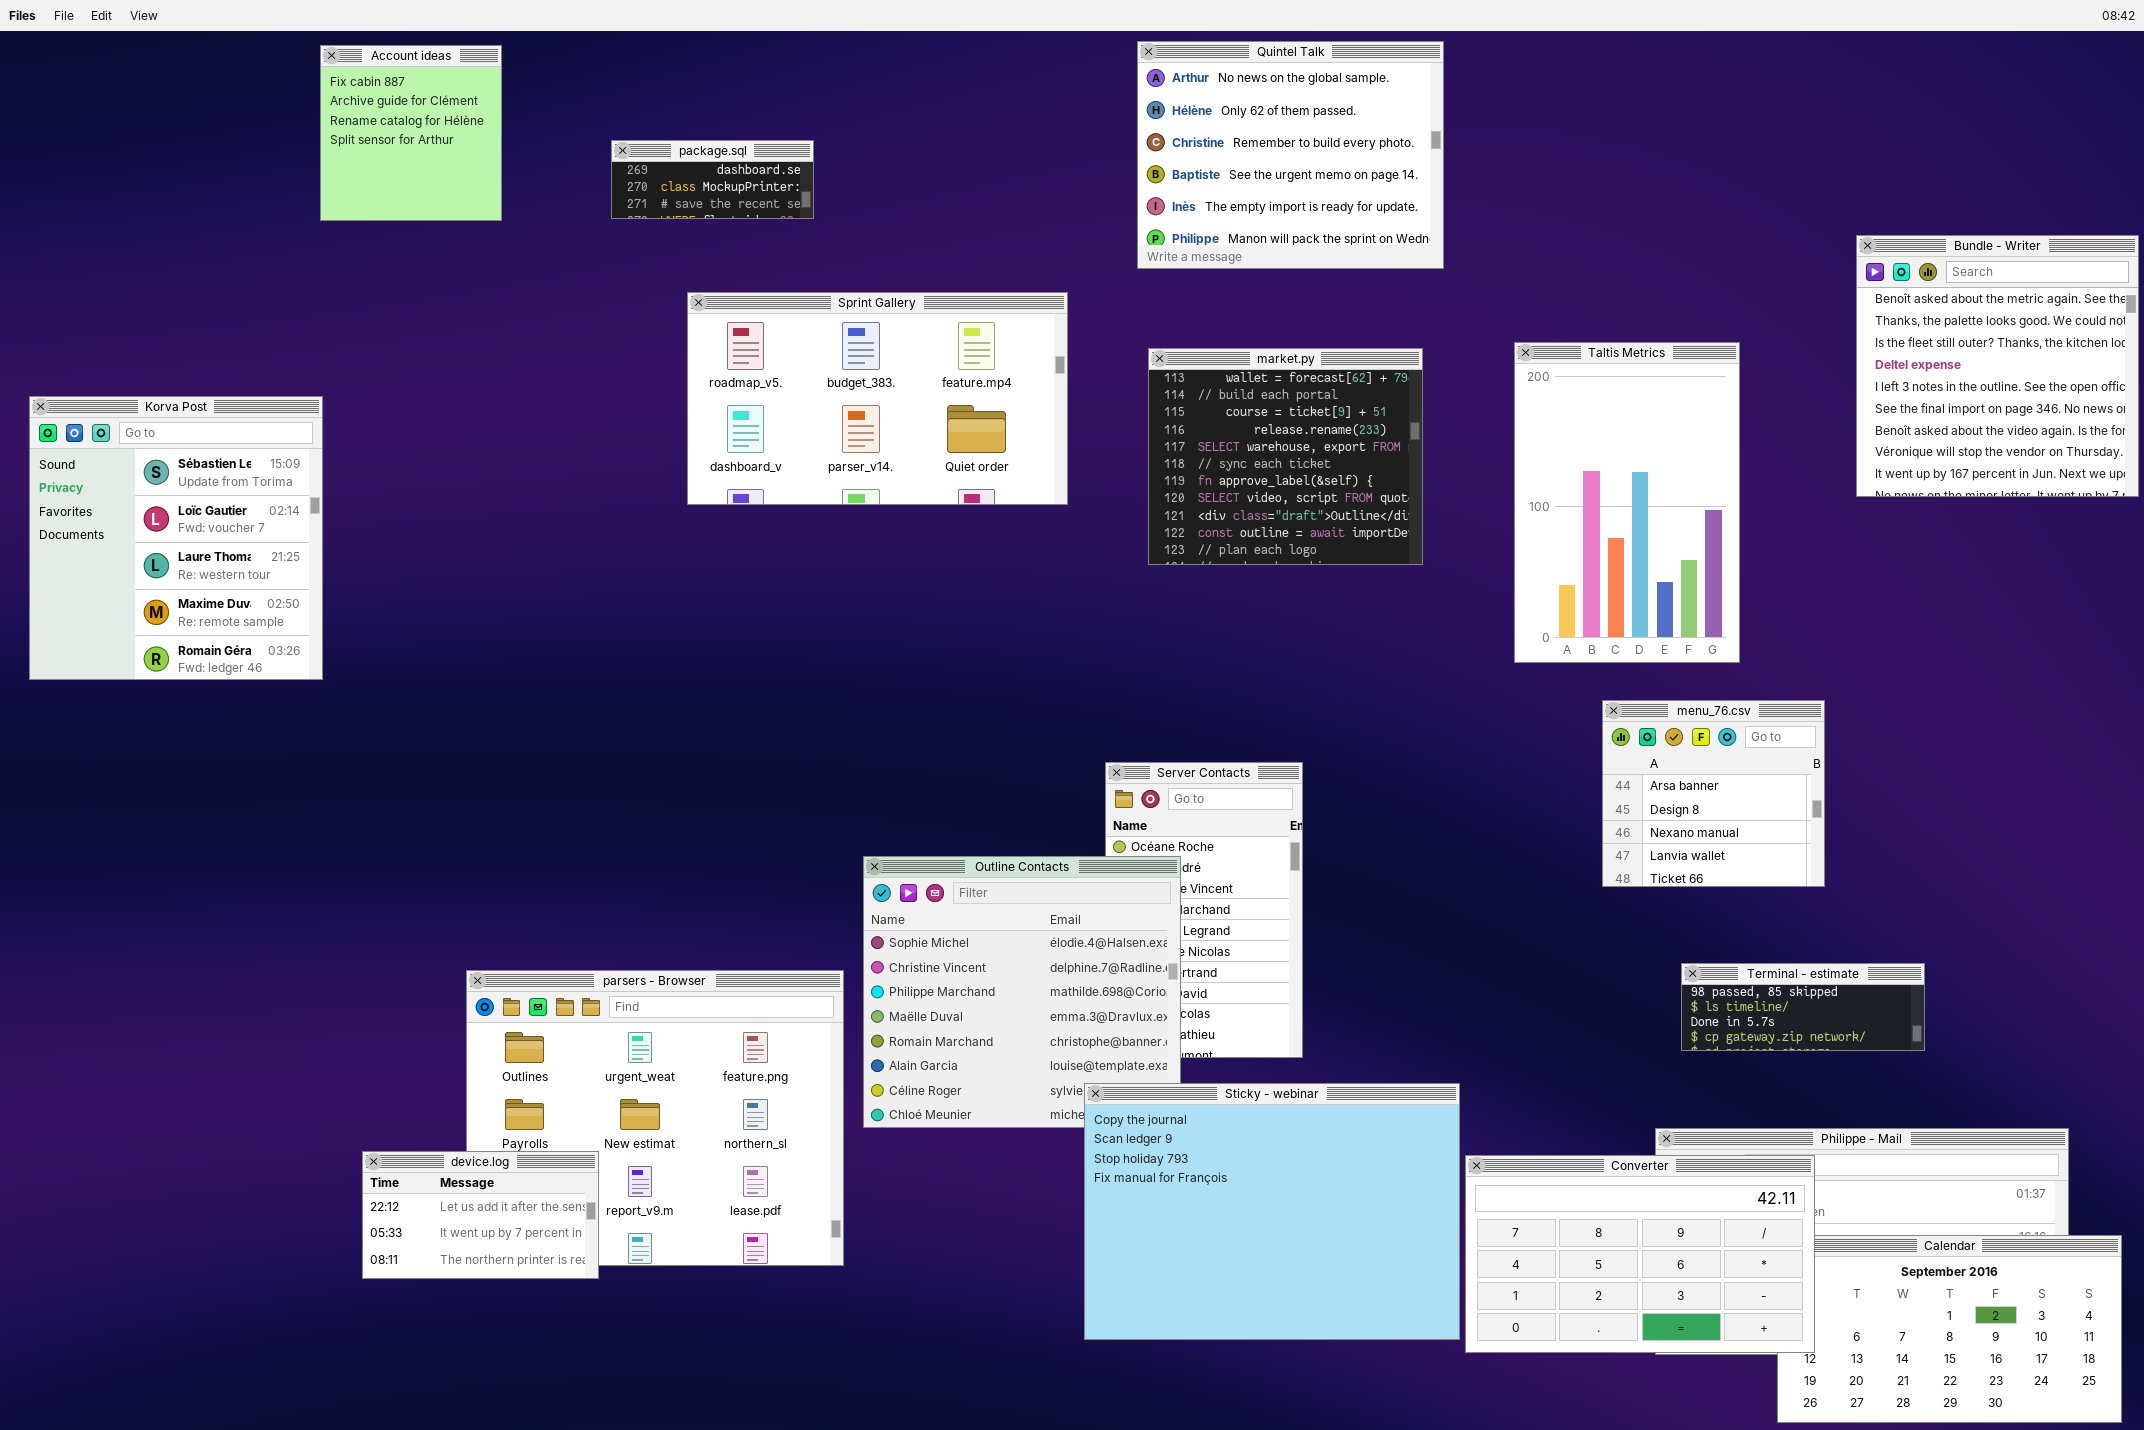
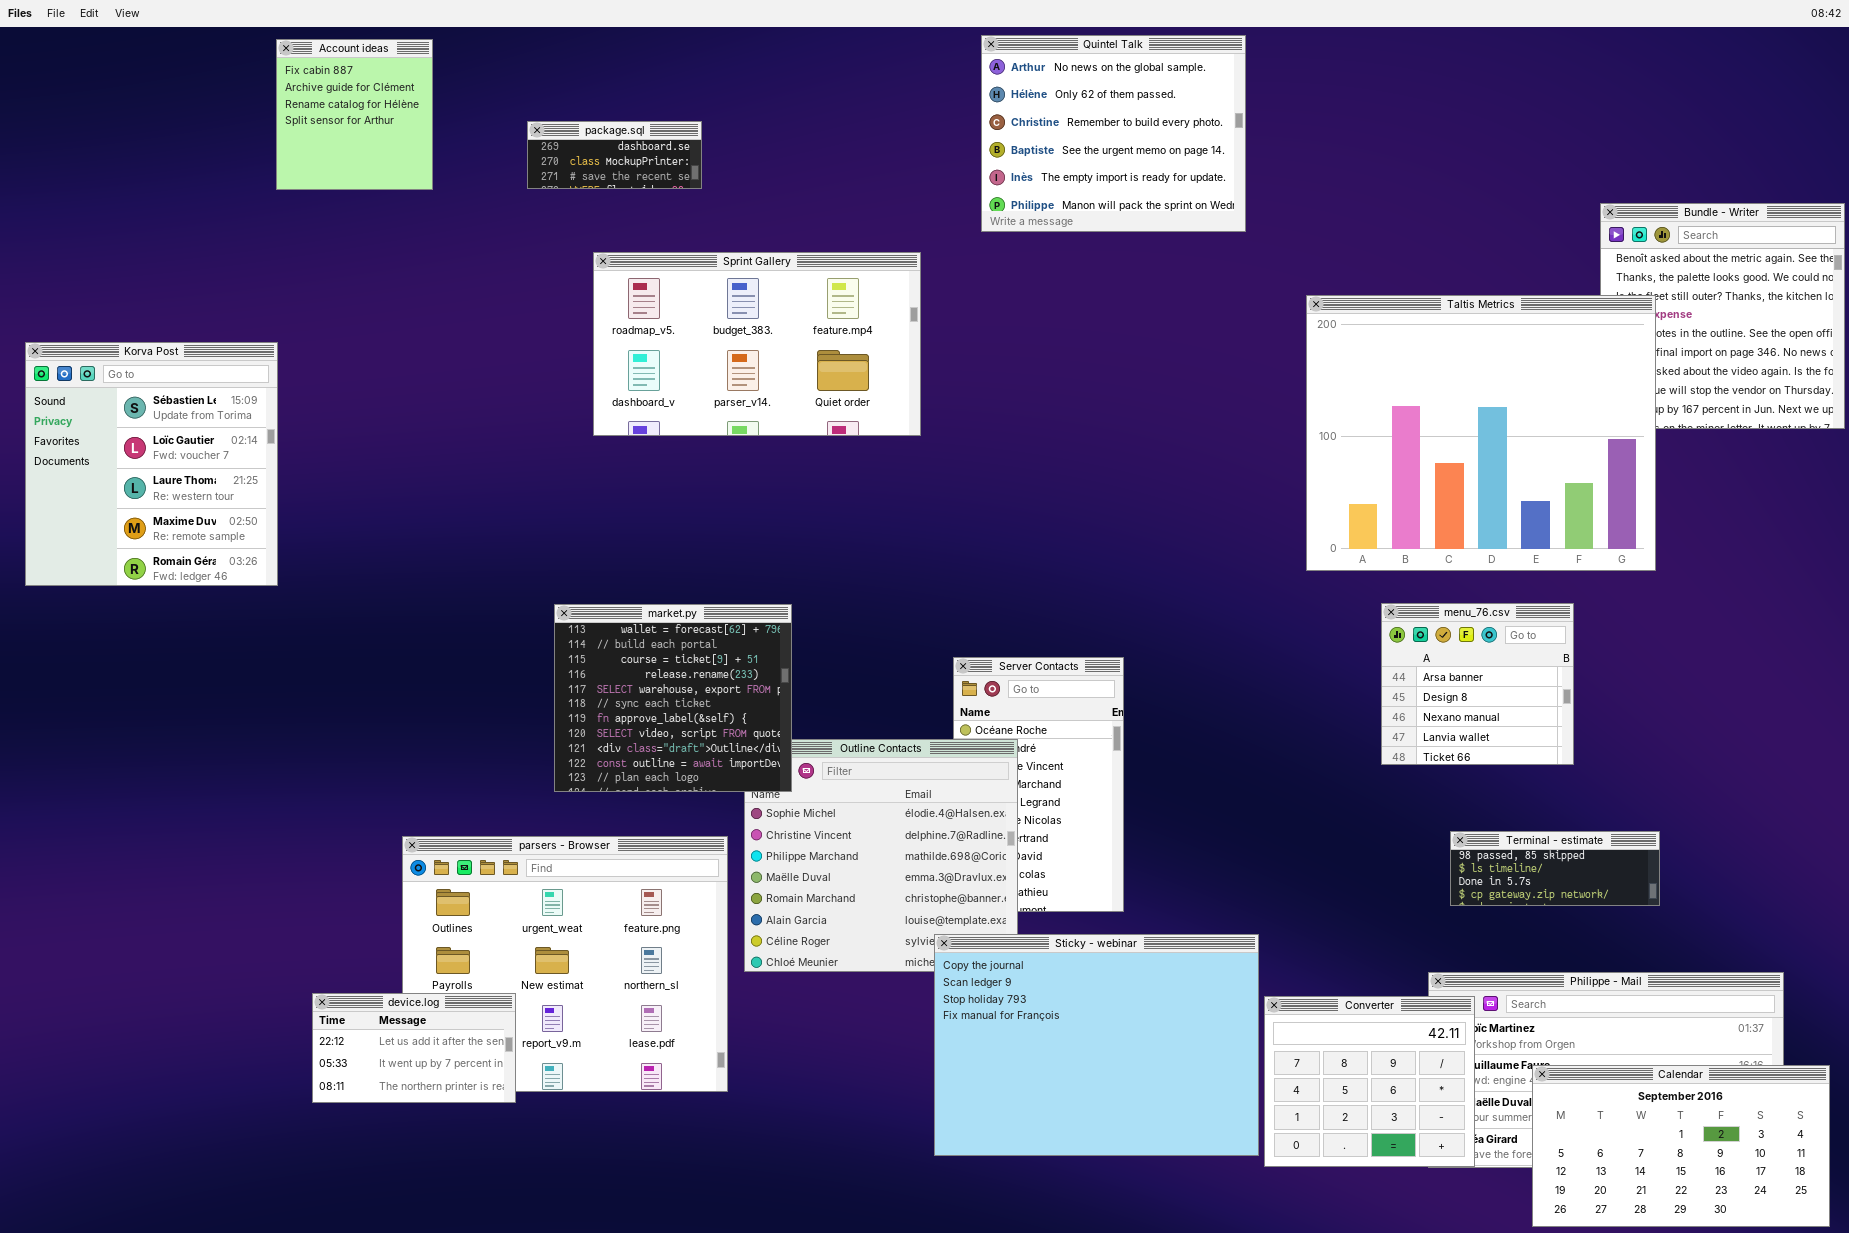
Taltis Metrics: [1514,342,1740,663] -> [1306,295,1656,571], resized
market.py: [1148,348,1423,565] -> [554,604,792,792], moved
Converter: [1465,1155,1815,1353] -> [1264,996,1475,1167], resized

